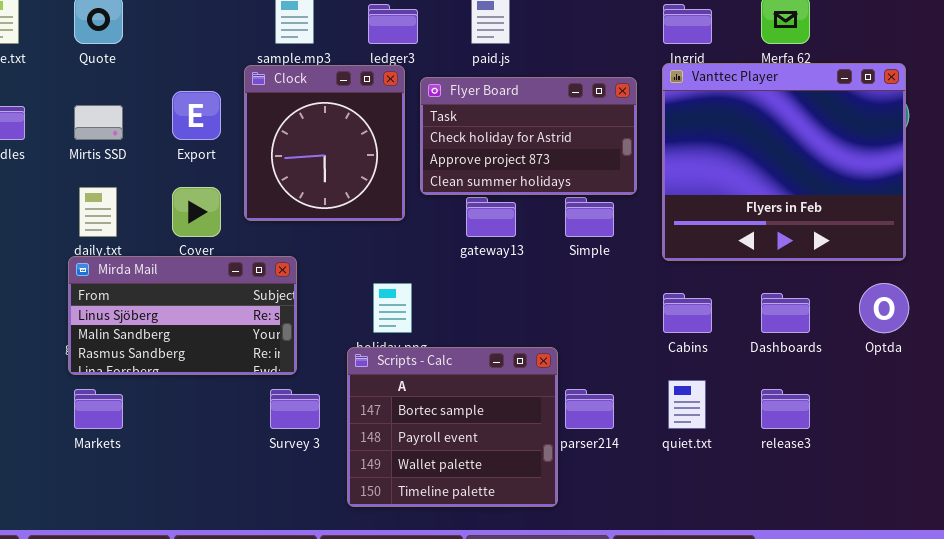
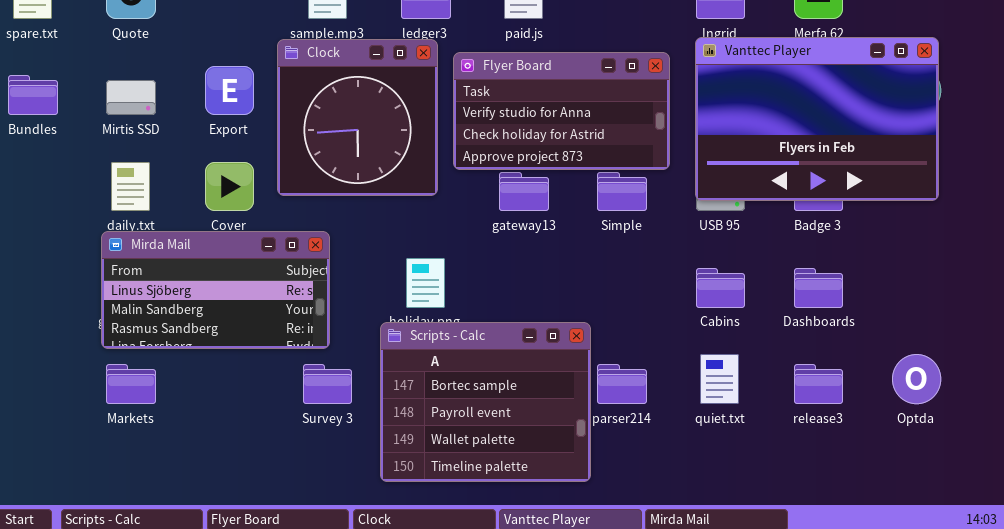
Vanttec Player: [662,63,906,261] -> [695,37,939,201], resized
Flyer Board: [420,77,637,195] -> [453,52,670,170], scrolled up 1 row
Optda: [859,283,909,333] -> [892,354,941,404], moved

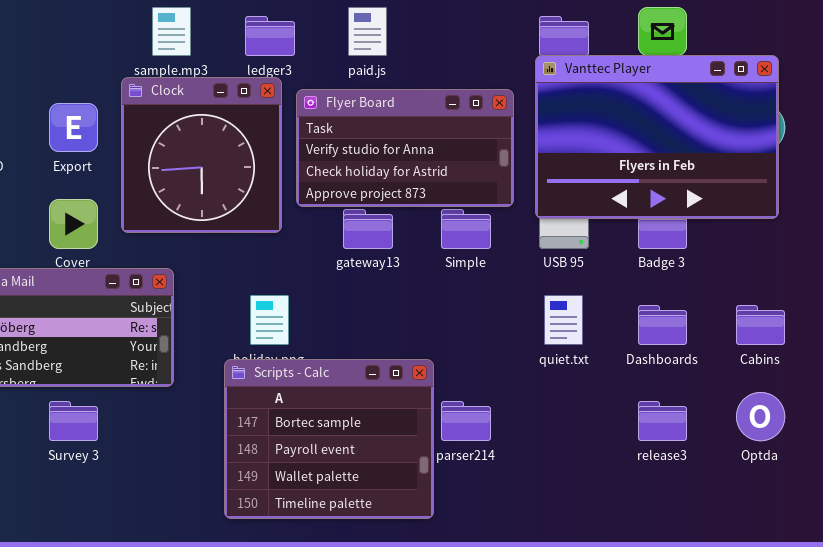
Vanttec Player: [695,37,939,201] -> [535,55,779,219], moved
Cabins: [696,268,745,308] -> [736,305,785,345], moved
quiet.txt: [700,354,739,404] -> [544,295,583,345], moved
Survey 3: [303,364,352,404] -> [49,401,98,441], moved

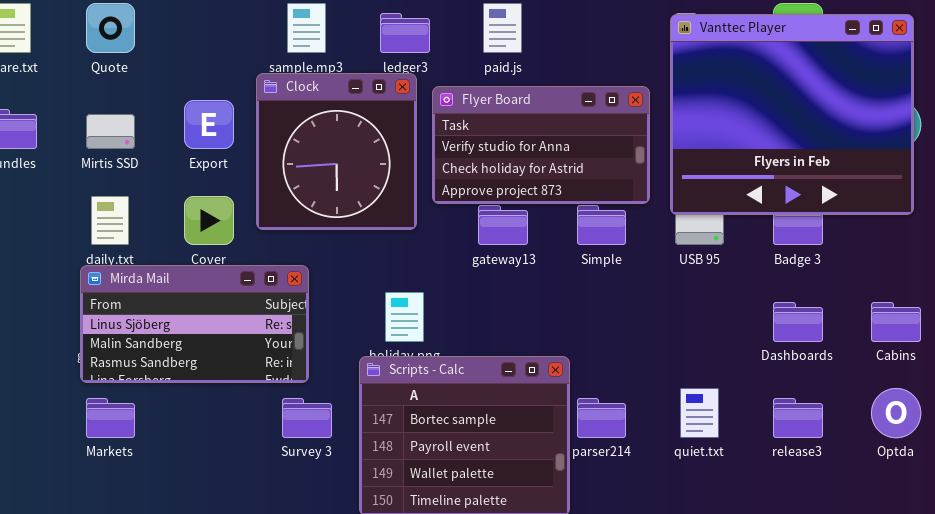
Vanttec Player: [535,55,779,219] -> [670,14,914,215], resized
quiet.txt: [544,295,583,345] -> [680,388,719,438], moved
Survey 3: [49,401,98,441] -> [282,398,332,438], moved

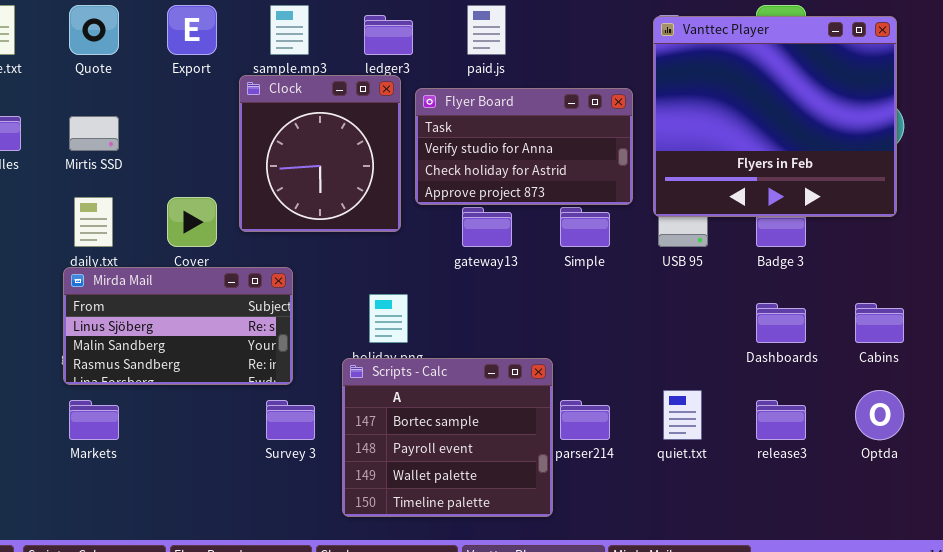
Export: [184,100,234,149] -> [167,5,217,55], moved

